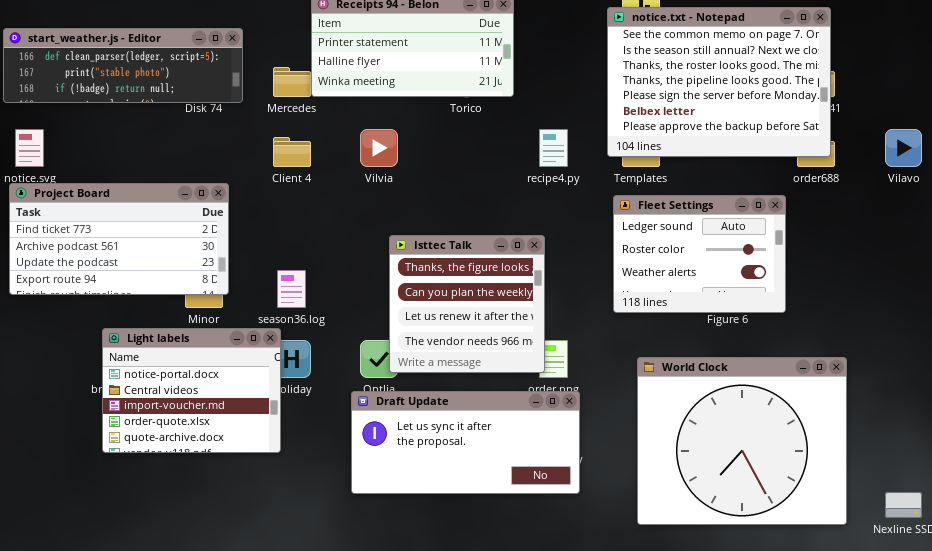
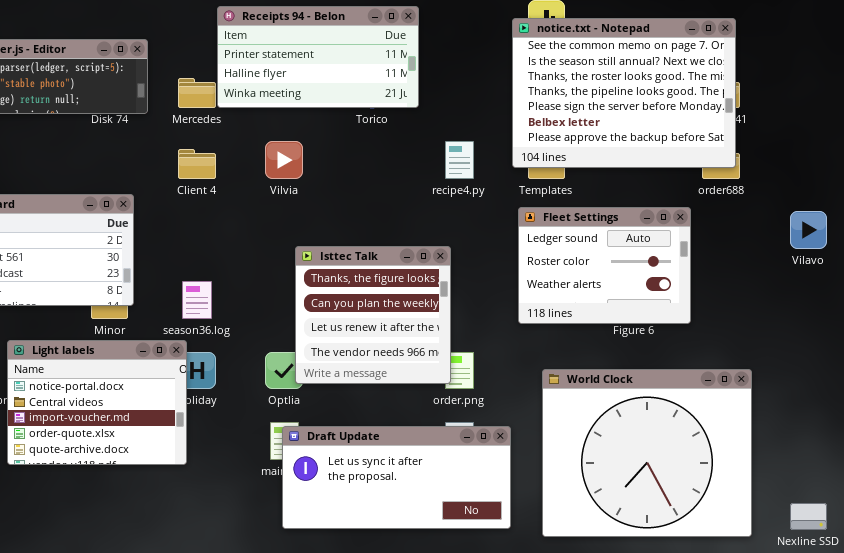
Vilavo: [885,129,922,167] -> [790,211,827,249], moved
Draft Update: [351,391,580,494] -> [282,426,511,529], moved

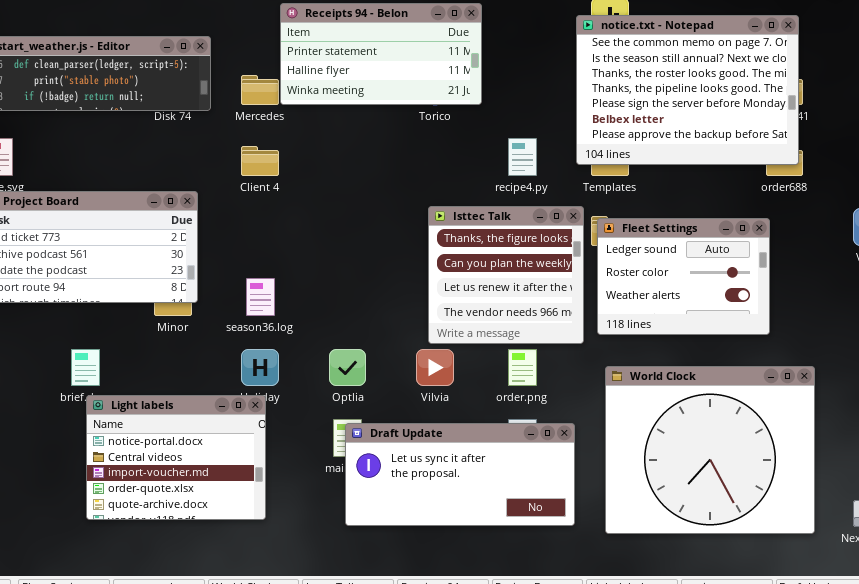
Vilvia: [265,141,303,179] -> [416,349,454,386], moved
Fleet Settings: [518,207,691,324] -> [597,218,770,335], moved
Isttec Talk: [295,246,451,384] -> [428,206,584,344], moved
Light labels: [7,340,187,465] -> [86,395,266,520], moved

